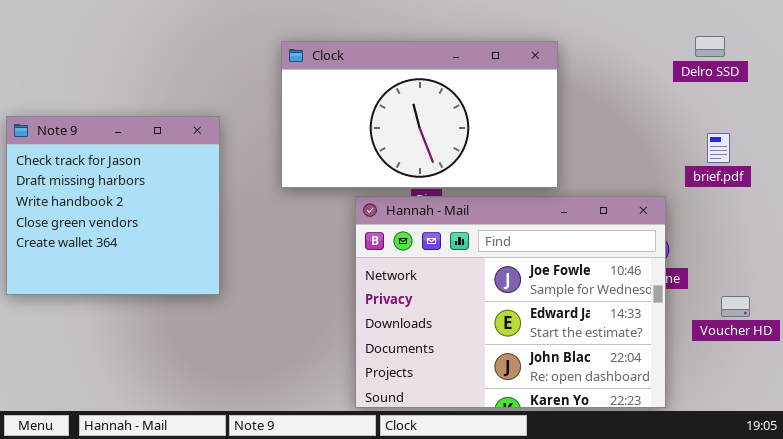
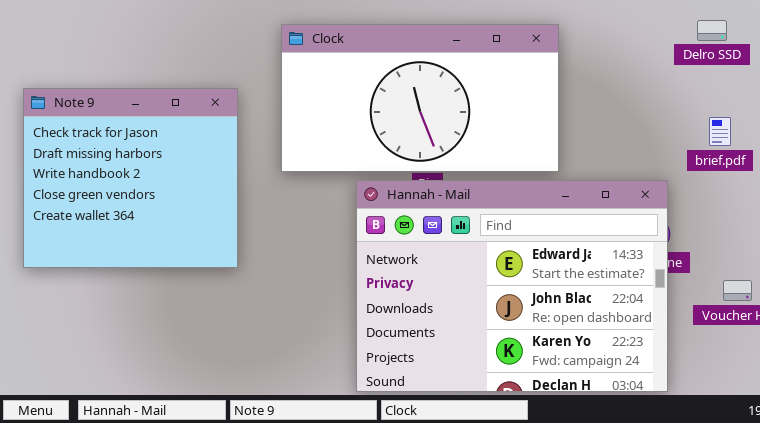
Note 9: [6,116,220,295] -> [23,88,238,268], moved
Hannah - Mail: [355,196,666,408] -> [356,180,668,392], scrolled down 1 row

